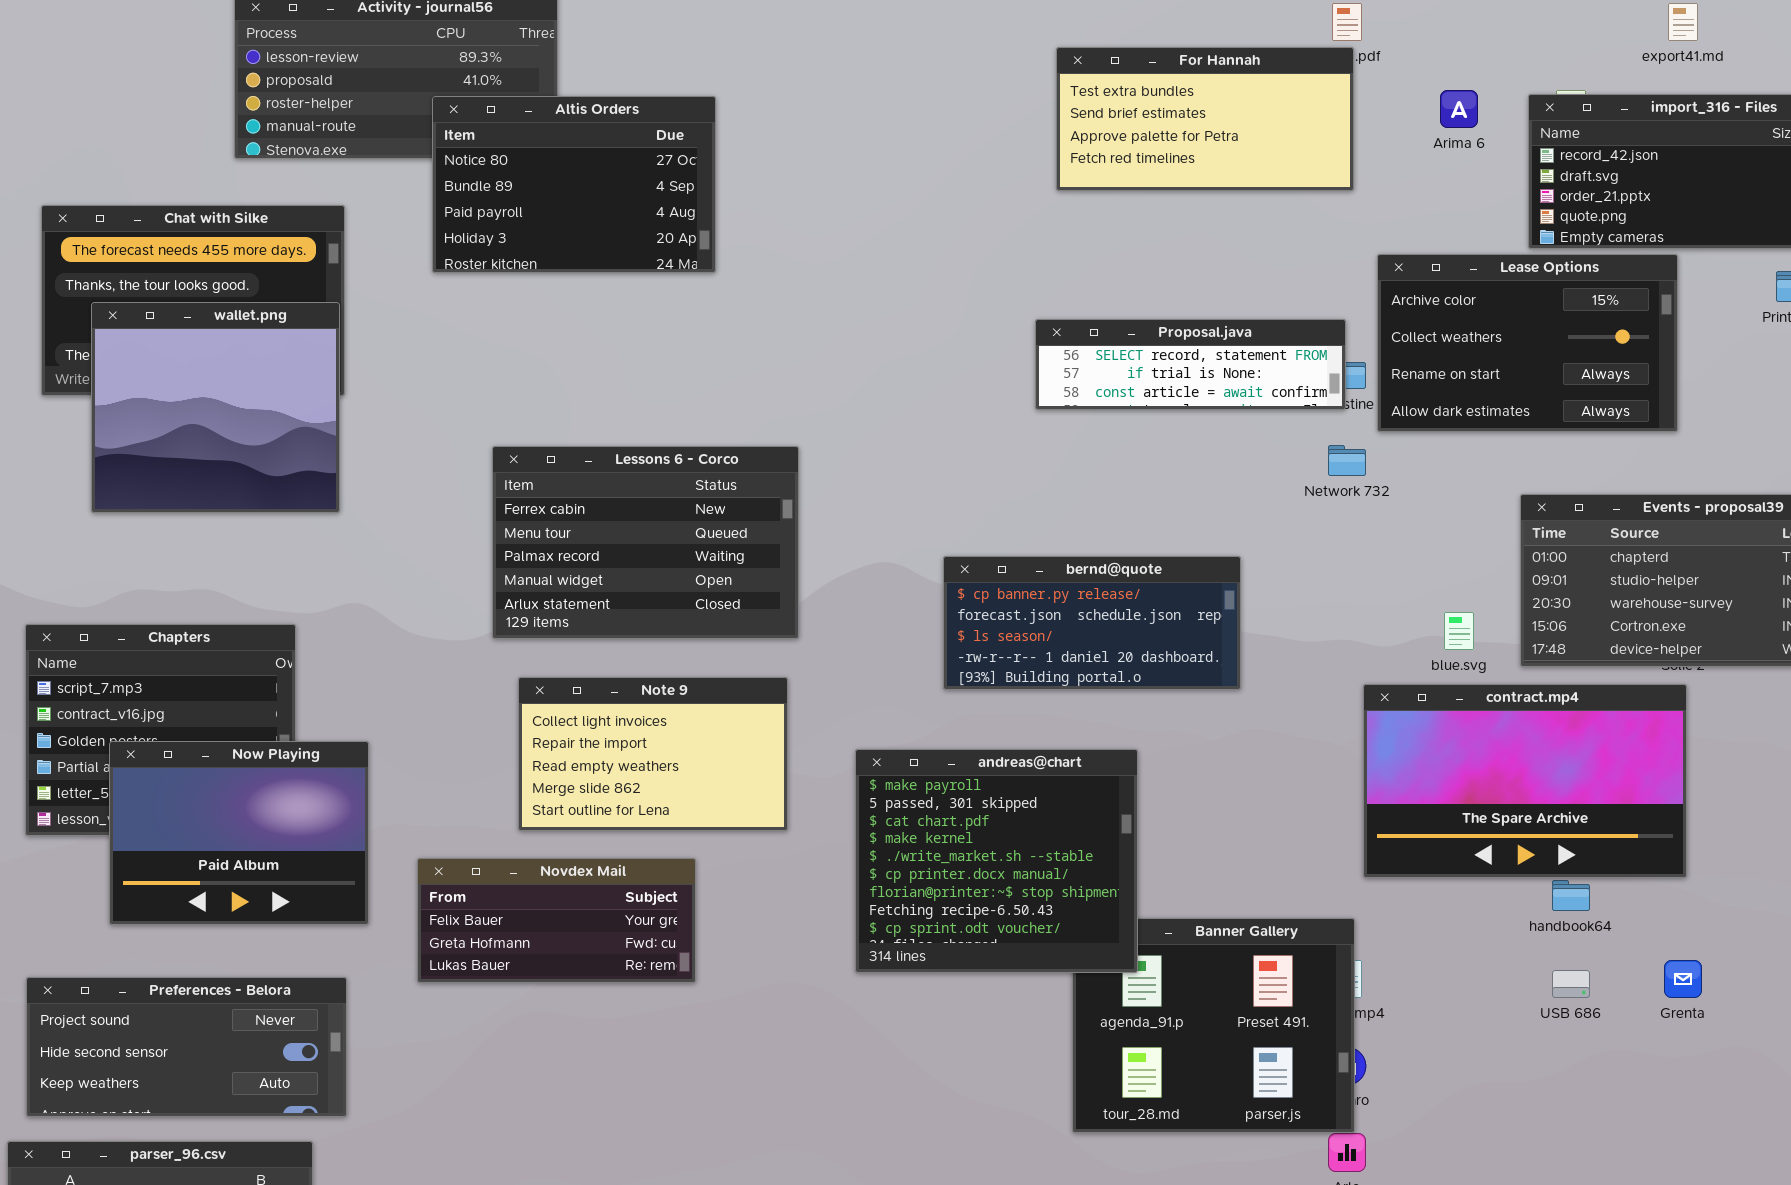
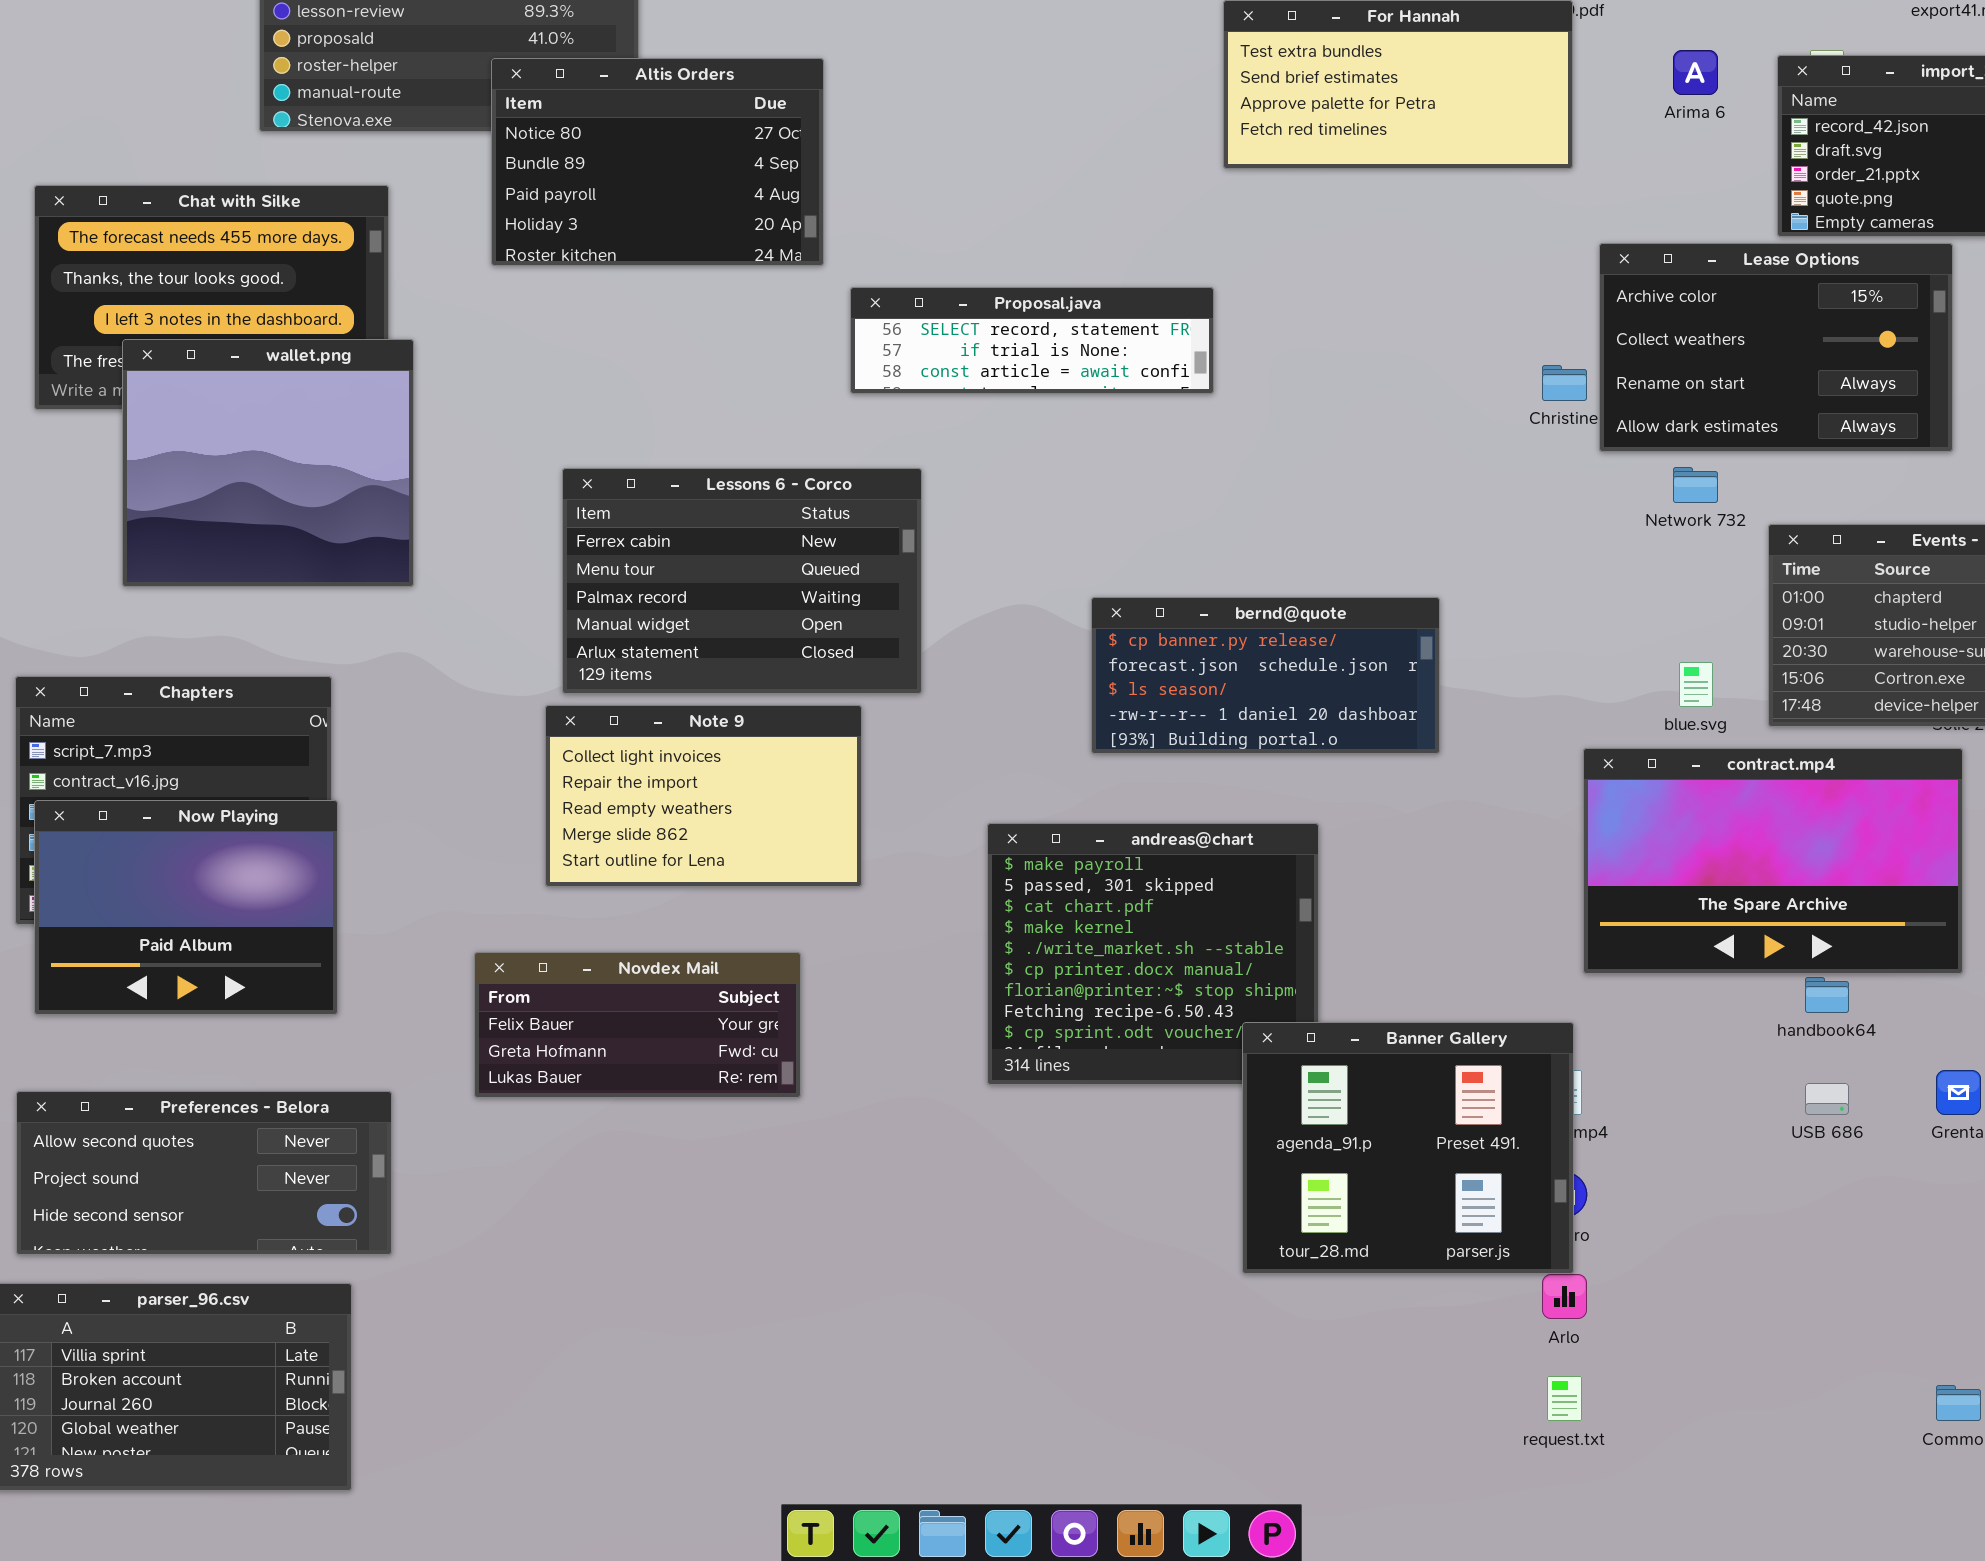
wallet.png: [91,302,340,513] -> [122,339,414,587], moved
Proposal.java: [1035,319,1346,410] -> [850,287,1214,394], moved
Network 732: [1328,445,1366,476] -> [1673,467,1718,503], moved
Note 9: [518,677,788,831] -> [545,705,862,887], moved
Now Playing: [109,741,369,925] -> [34,800,338,1015], moved
Banner Gallery: [1072,918,1355,1133] -> [1242,1022,1574,1274], raised
Preferences - Belora: [26,977,347,1117] -> [16,1091,392,1255], scrolled up 1 row

